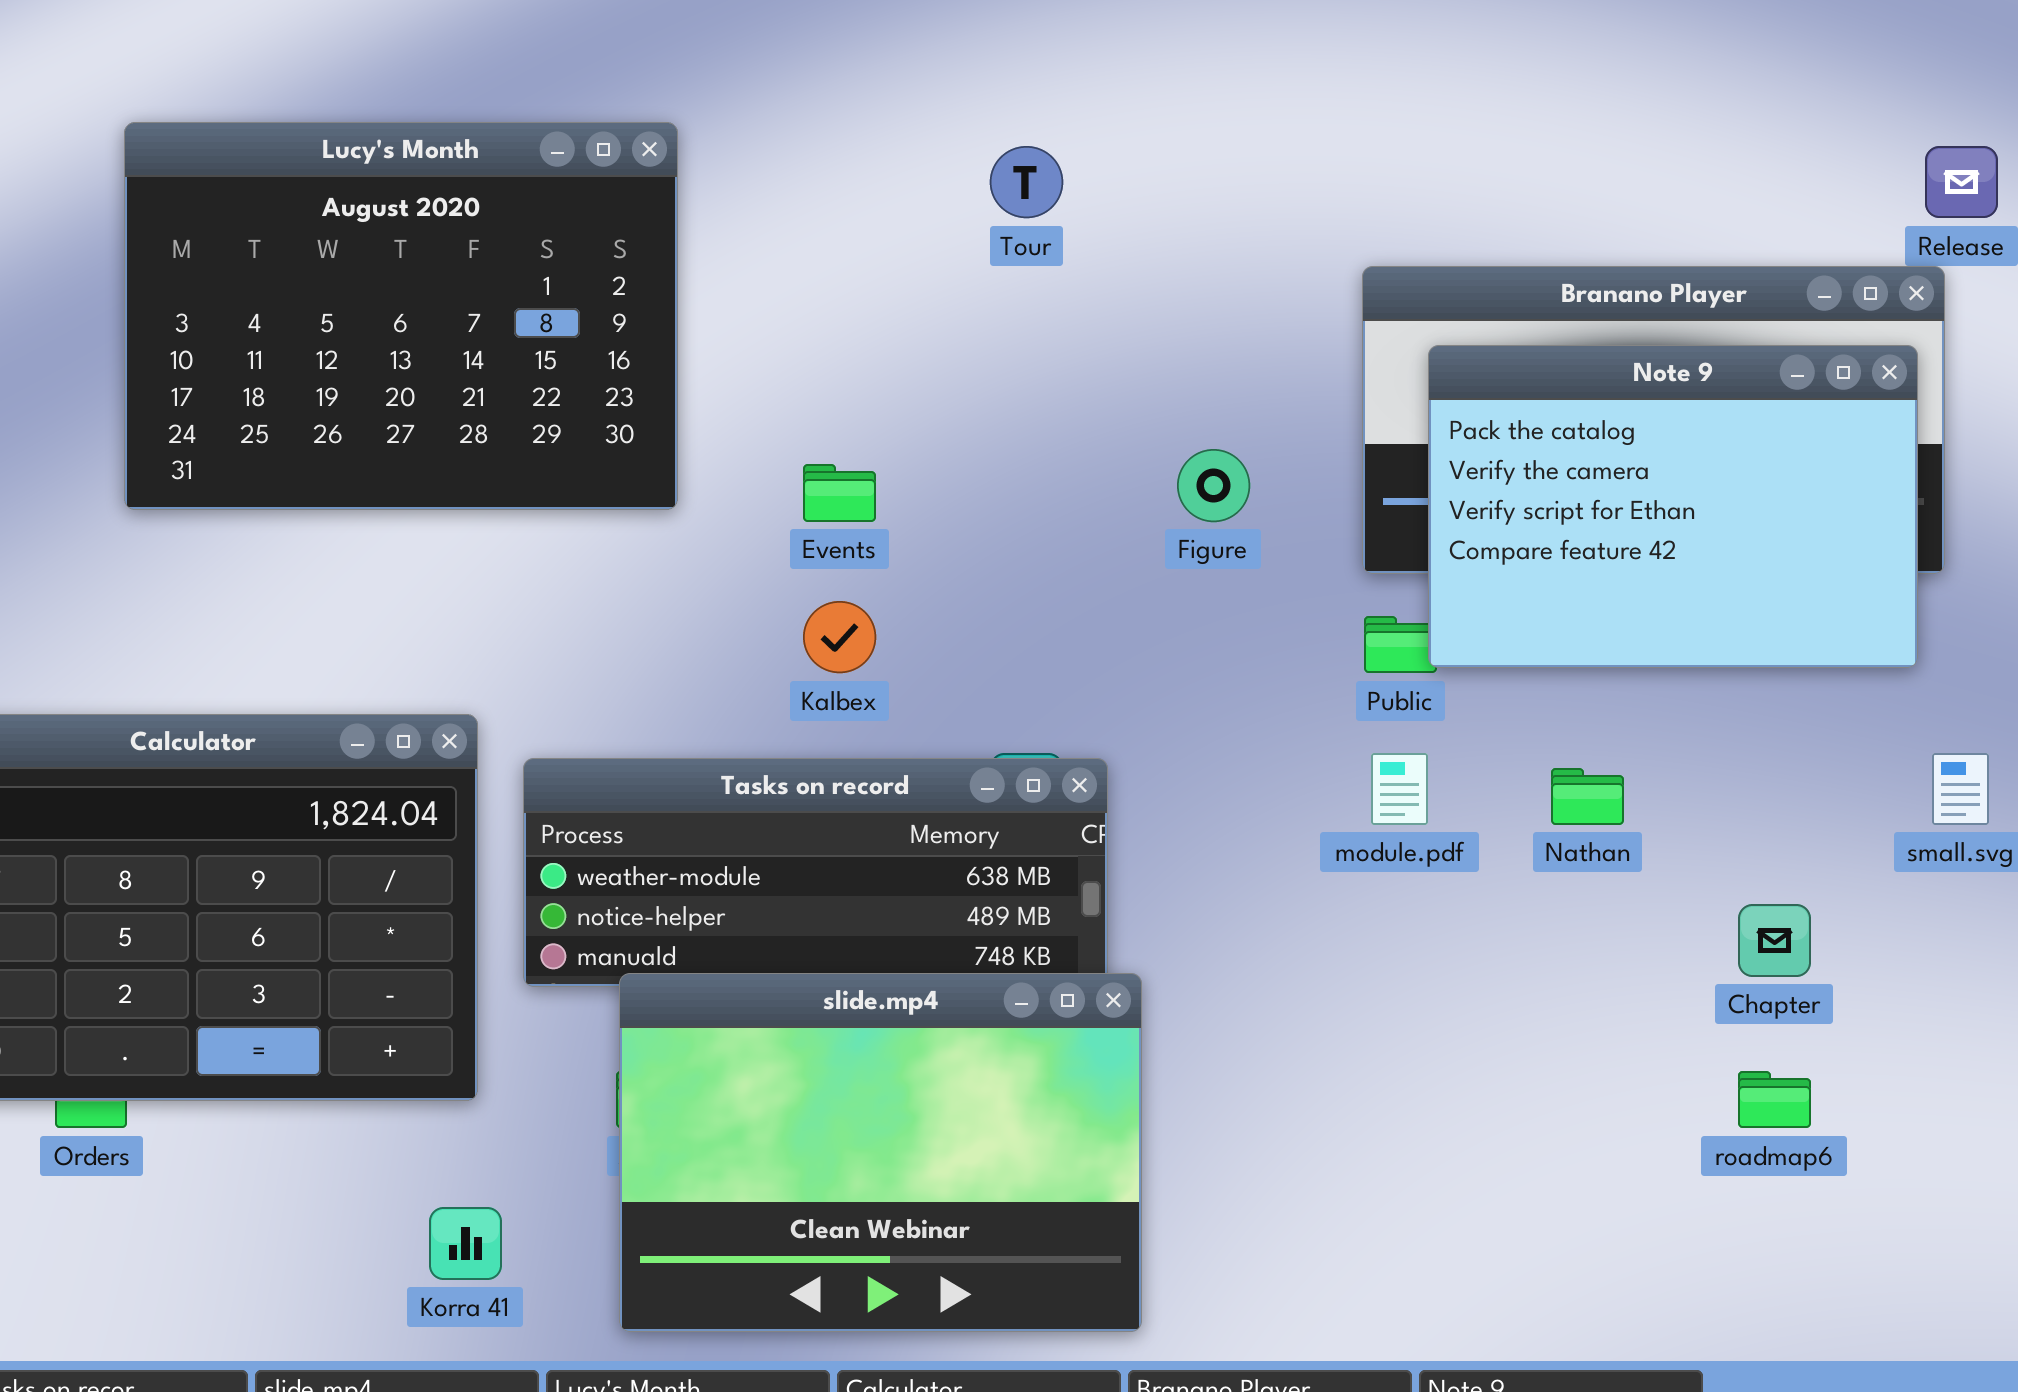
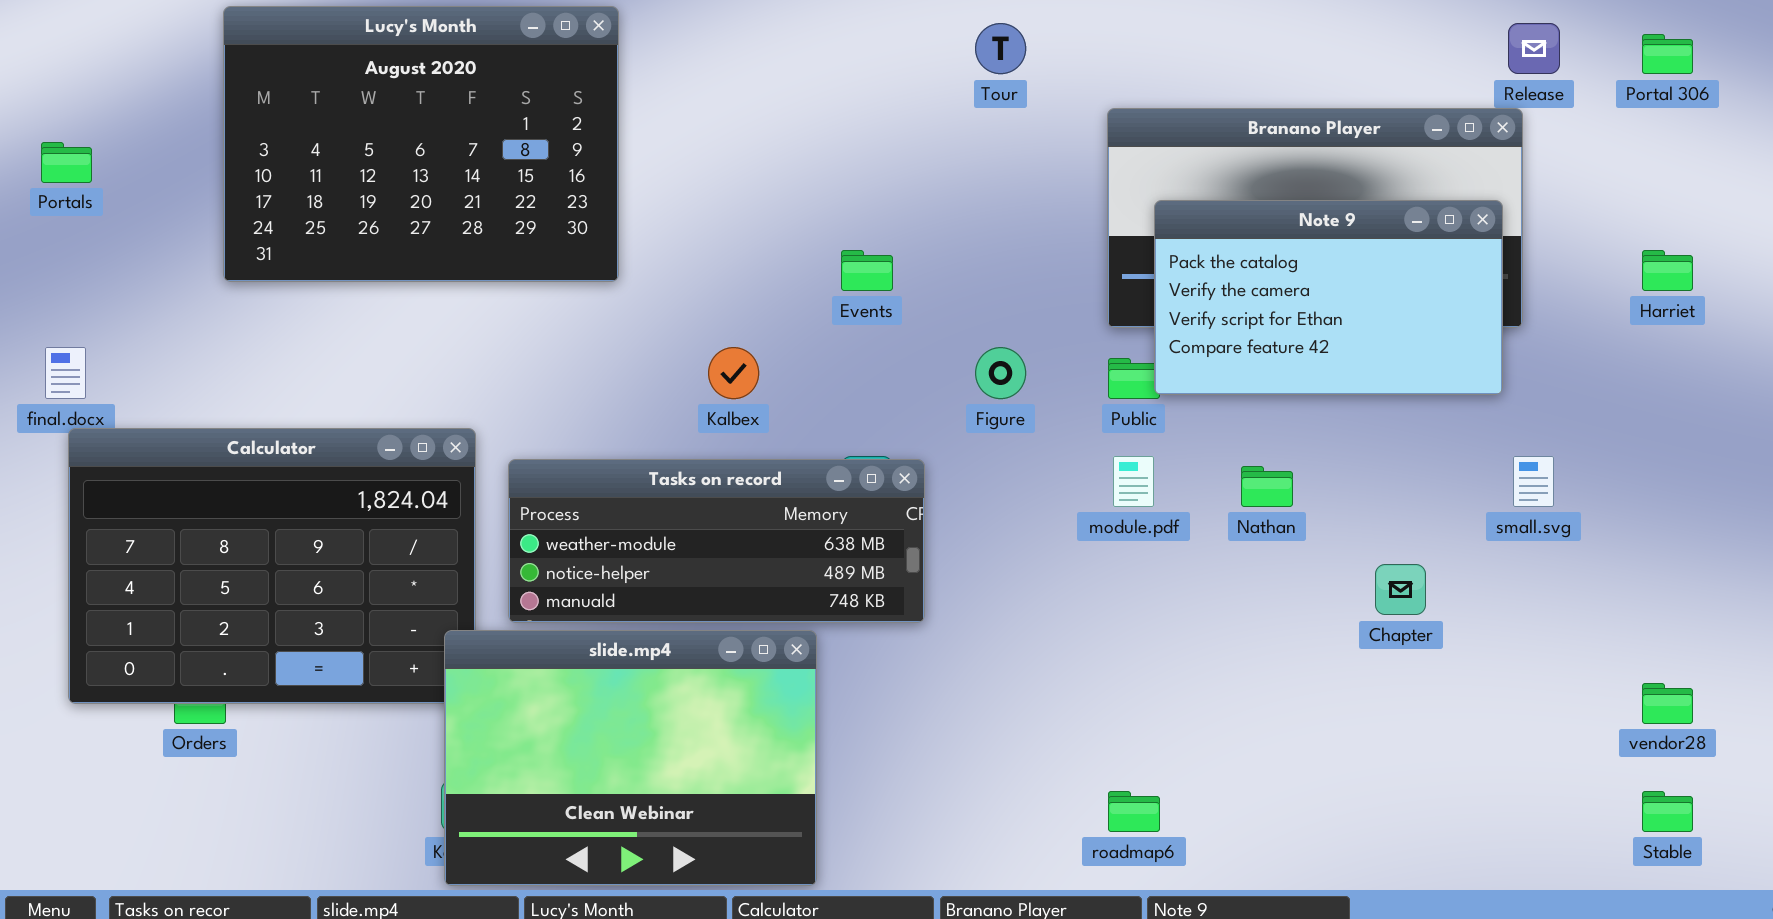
Tour: [990,146,1063,218] -> [975,23,1026,74], moved
Note 9: [1428,345,1918,668] -> [1154,200,1503,395], resized
Figure: [1177,449,1250,522] -> [975,347,1026,399], moved
Events: [803,464,876,522] -> [841,250,893,291], moved
slide.mp4: [619,973,1142,1332] -> [444,630,817,886], moved
roadmap6: [1738,1071,1811,1128] -> [1108,791,1160,832], moved

